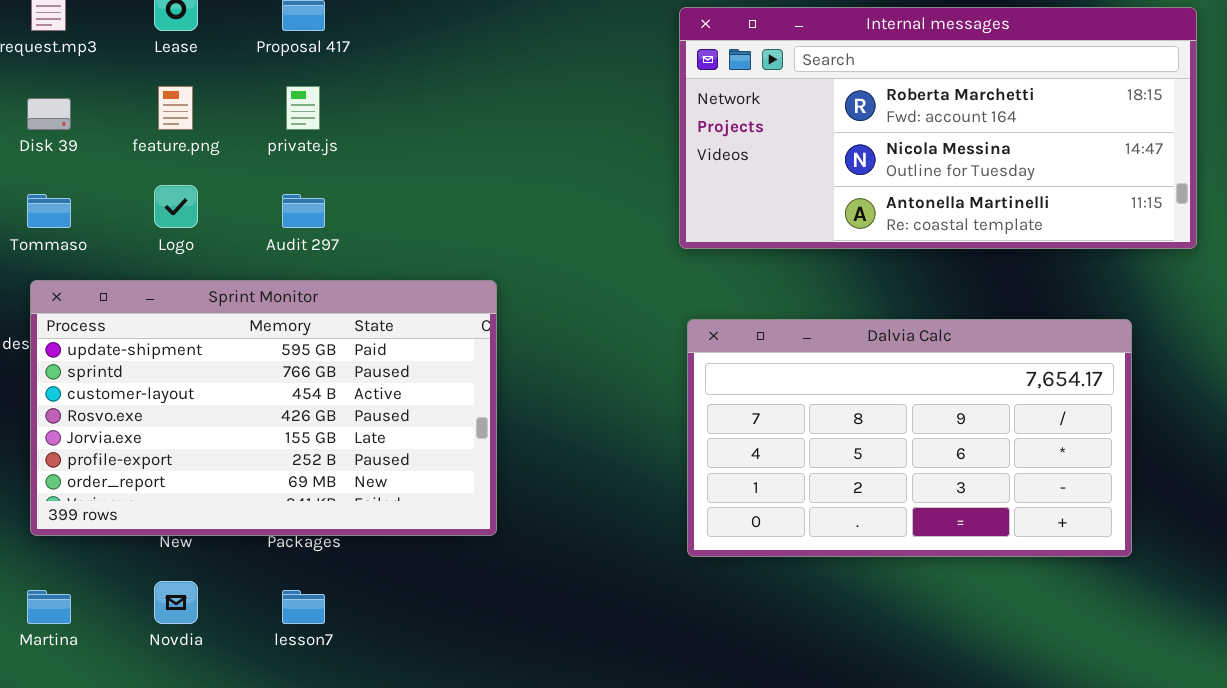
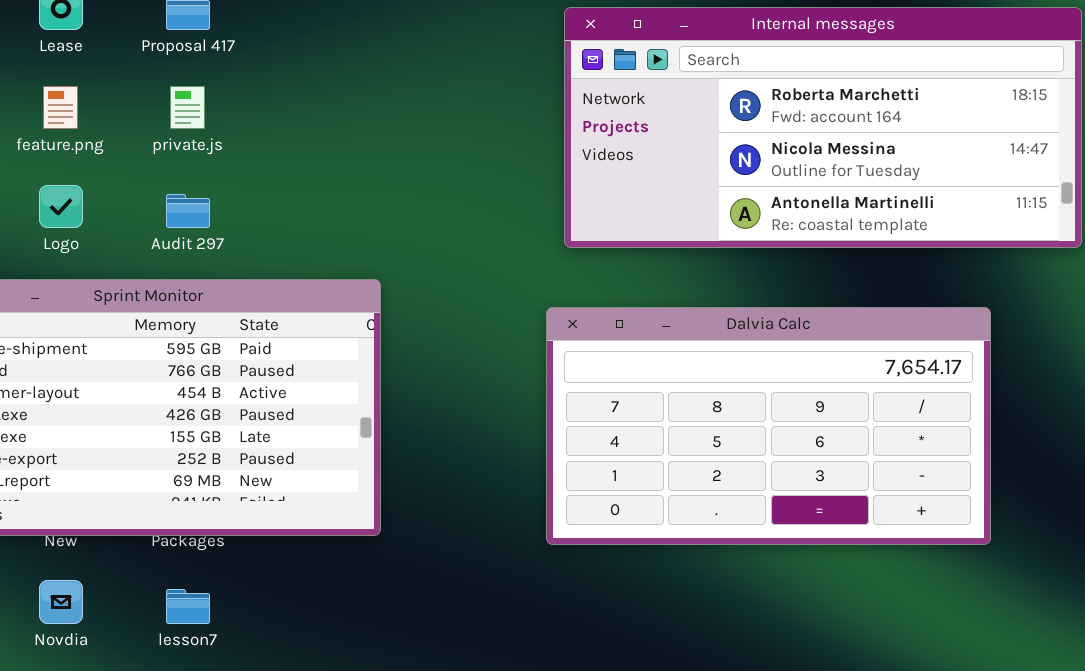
Dalvia Calc: [687,319,1132,557] -> [546,307,991,545], moved

